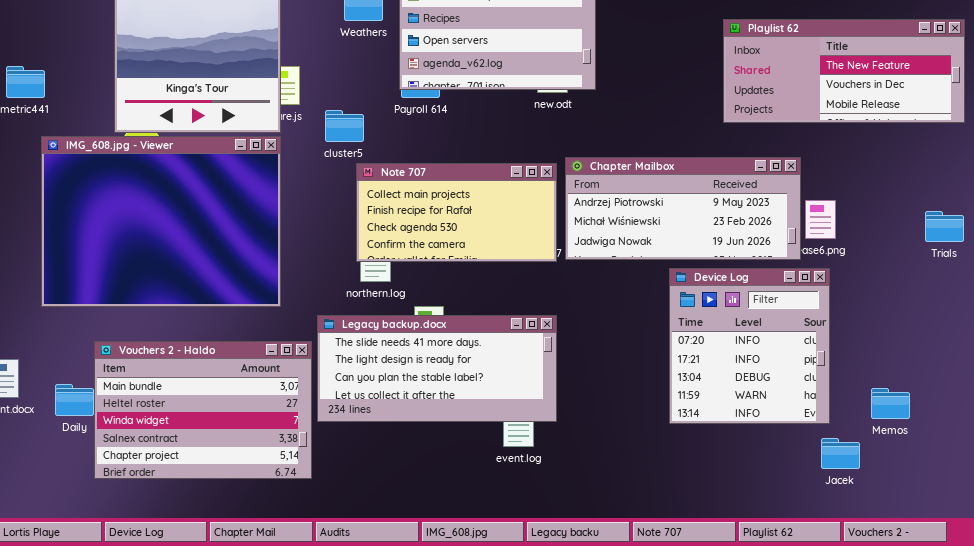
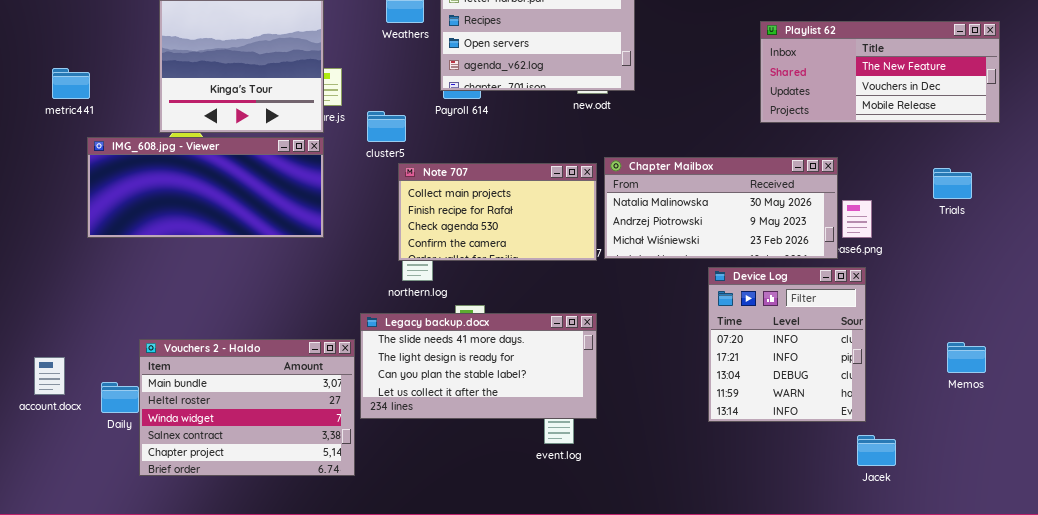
IMG_608.jpg - Viewer: [41,136,281,307] -> [87,137,324,238], resized
Chapter Mailbox: [565,157,801,260] -> [604,157,838,259], scrolled up 1 row
Trials: [925,211,964,242] -> [933,168,972,199], moved
Memos: [871,388,910,419] -> [947,342,986,373], moved

